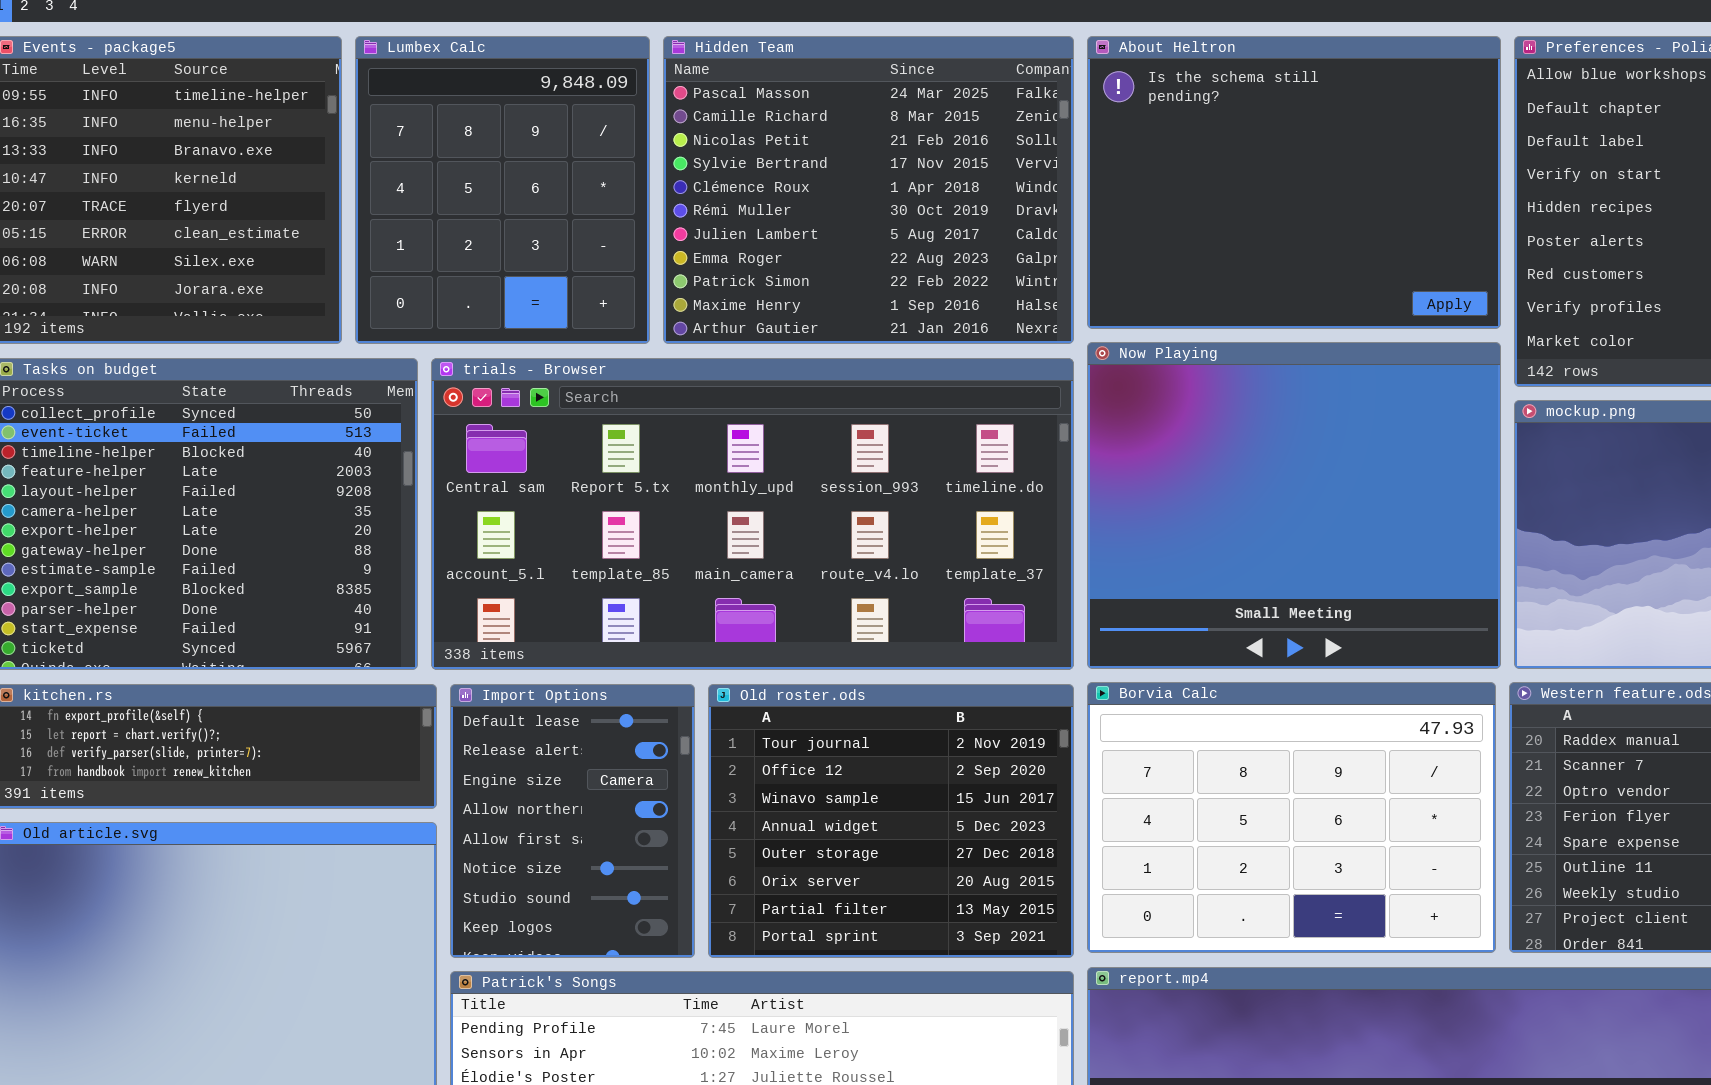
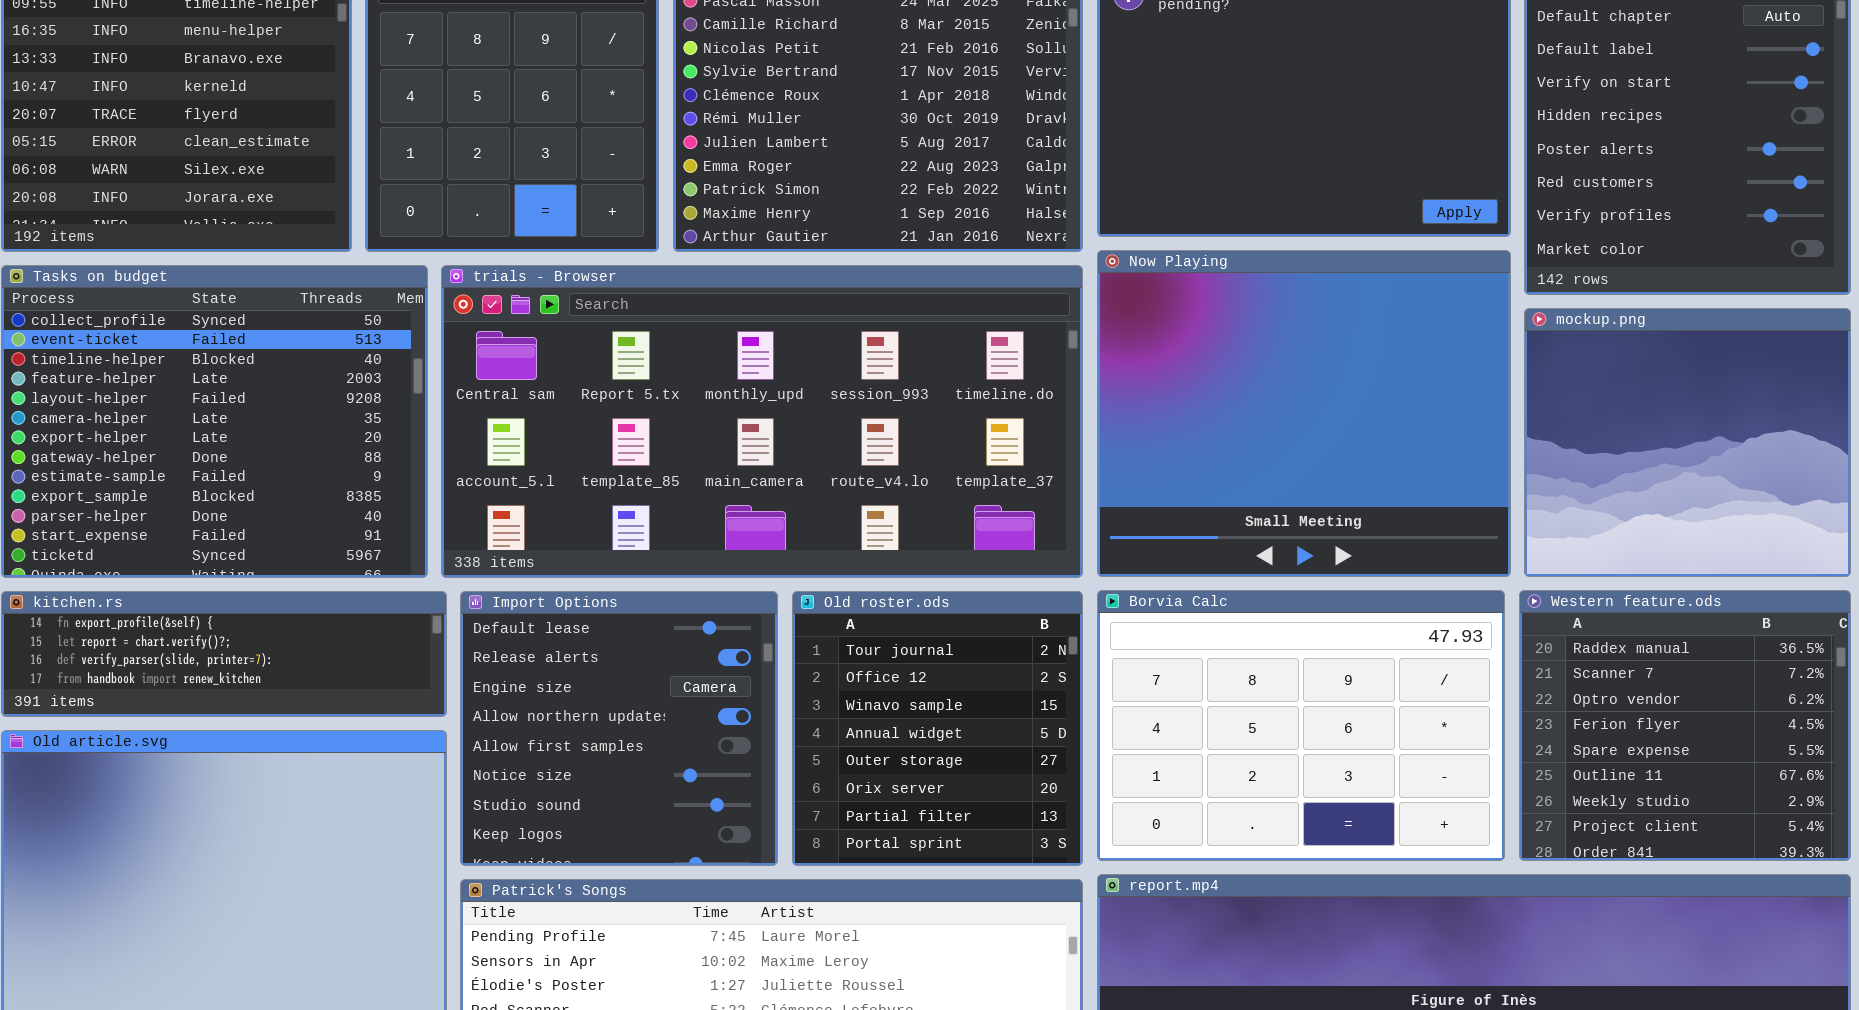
Import Options: [450,684,695,958] -> [460,591,778,866], resized
Old roster.ods: [708,684,1074,958] -> [792,591,1083,866], resized

